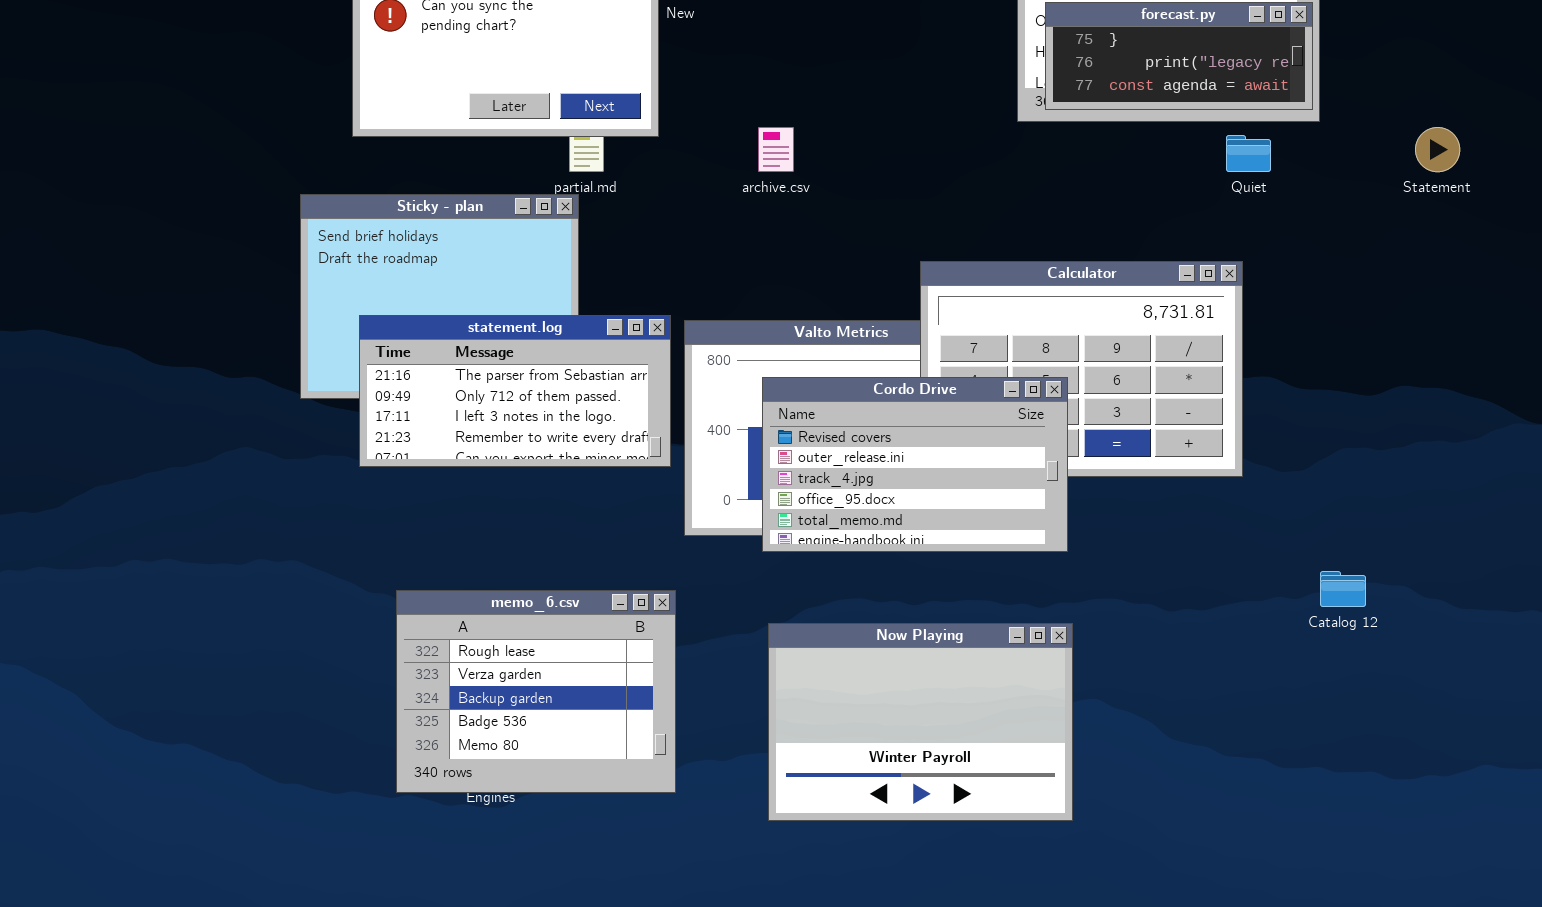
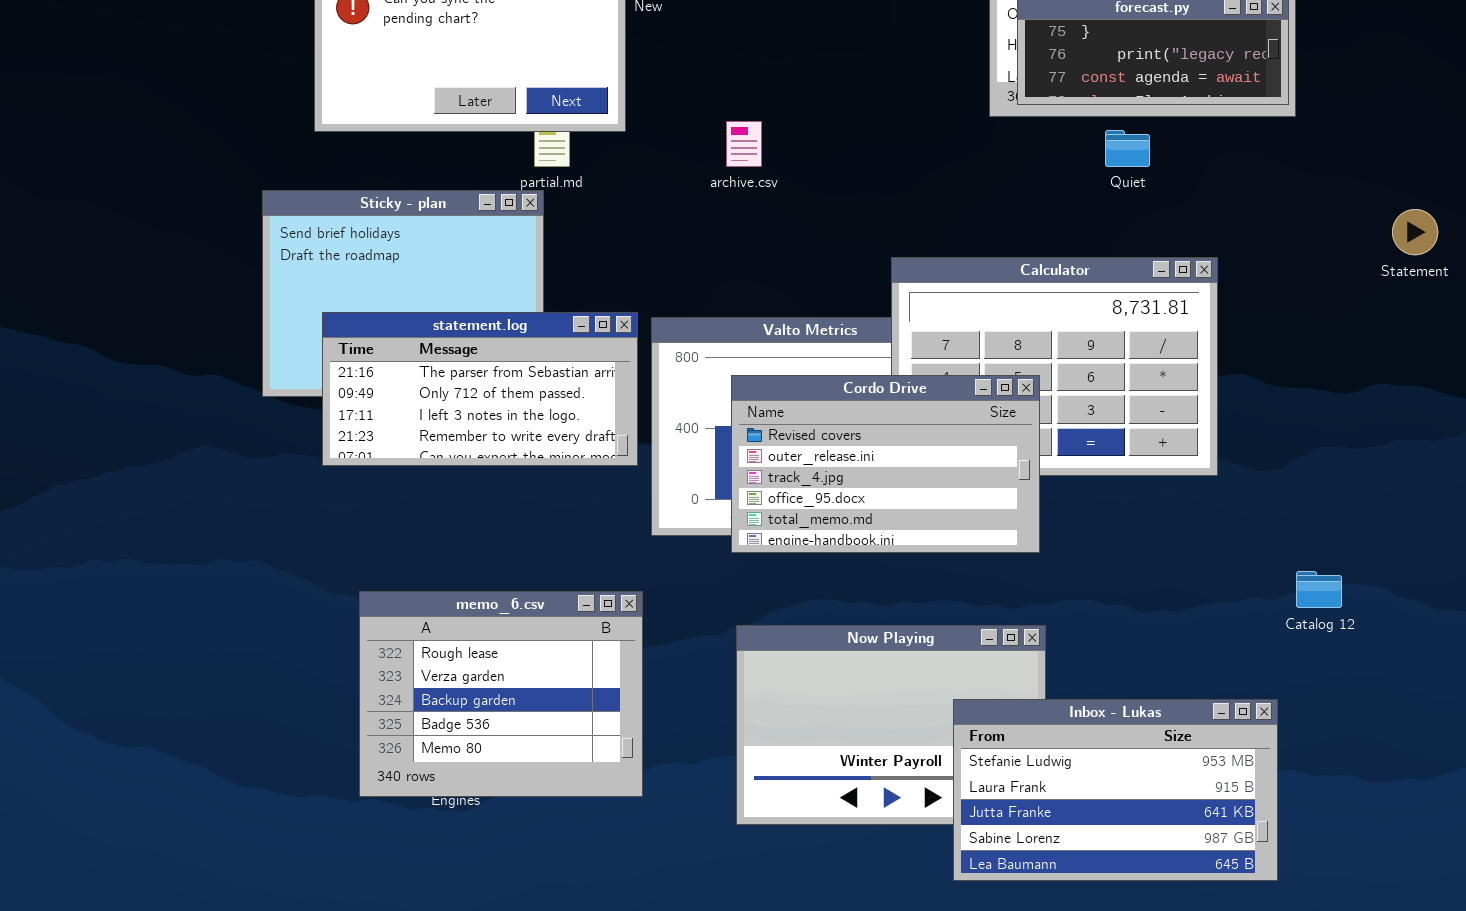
Statement: [1415,127,1460,172] -> [1392,209,1438,255], moved
Quiet: [1226,135,1271,172] -> [1105,130,1150,167], moved
Inbox - Lukas: none -> [953,699,1278,881], opened

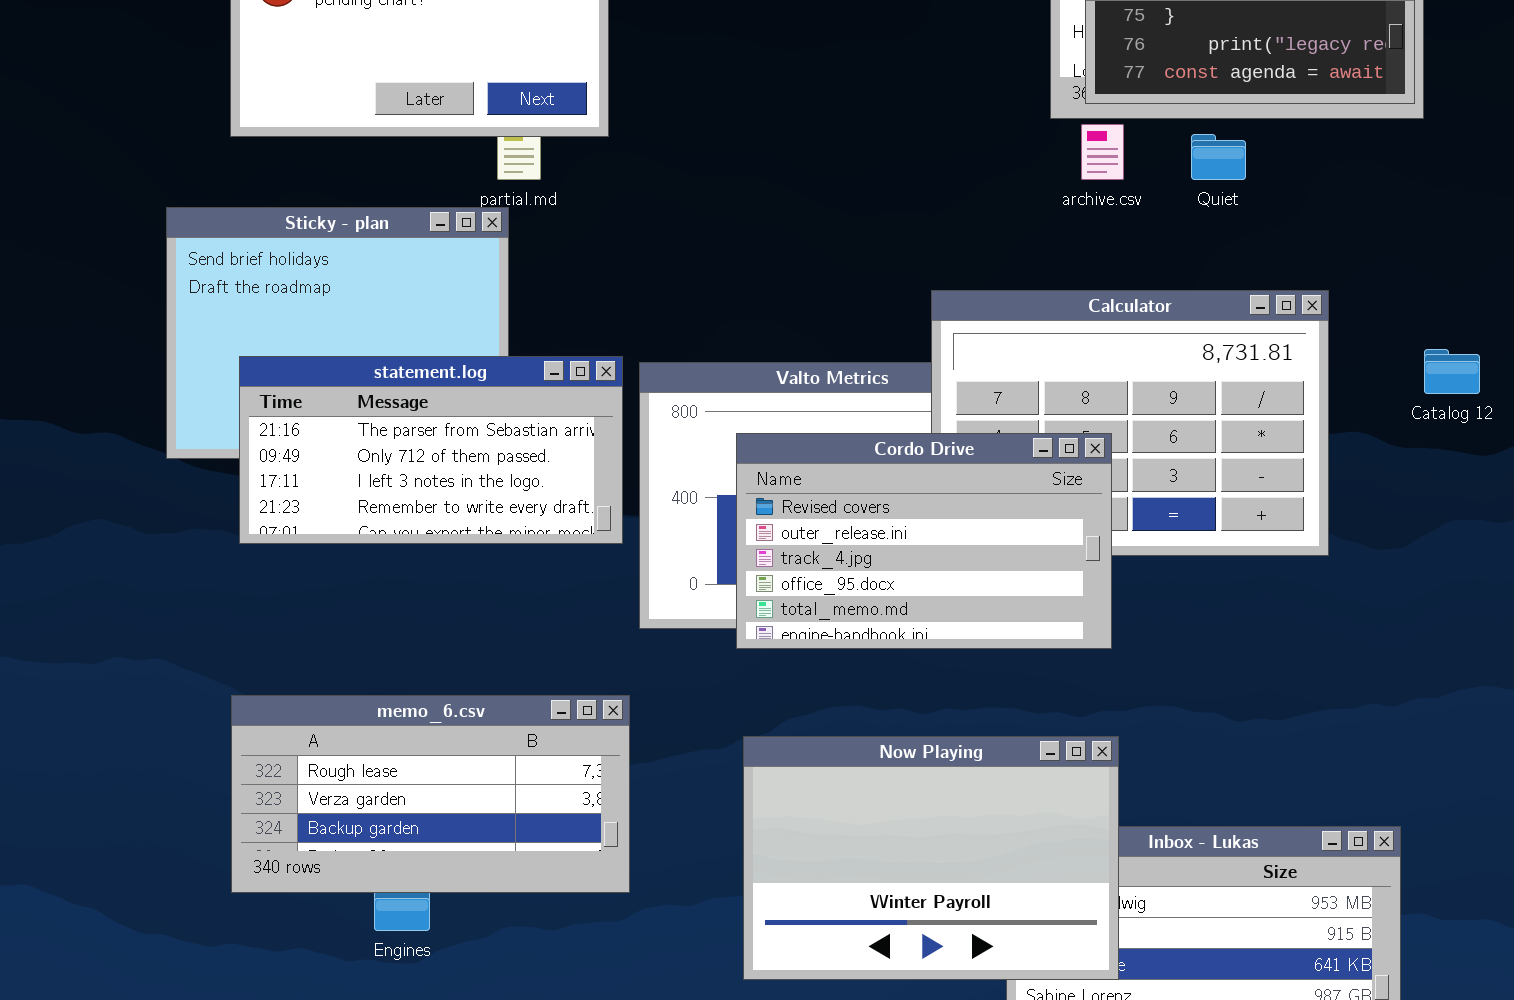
archive.csv: [726,121,762,167] -> [1081,124,1124,180], moved
Catalog 12: [1296,571,1342,608] -> [1424,349,1480,394], moved
memo_6.csv: [359,591,643,797] -> [231,695,630,893], resized
Now Playing: [736,625,1046,825] -> [743,736,1119,980], raised

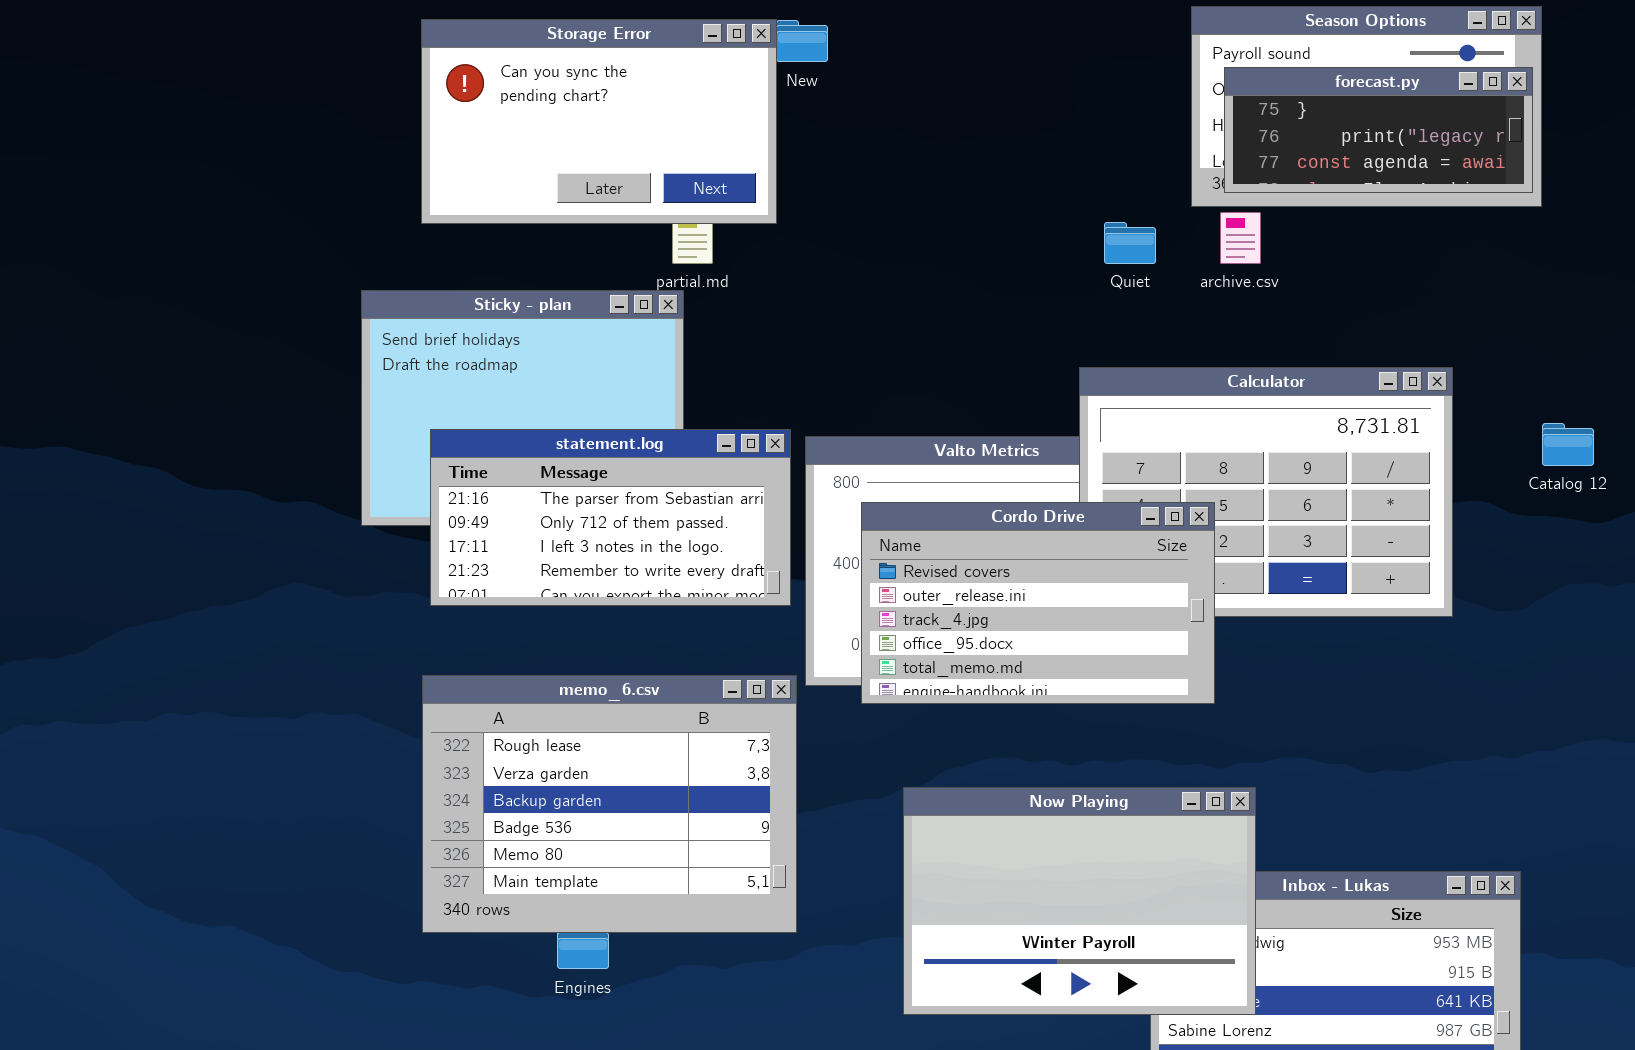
Quiet: [1191,134,1246,180] -> [1104,222,1156,264], moved
Cordo Drive: [736,433,1112,649] -> [861,502,1215,704], moved
memo_6.csv: [231,695,630,893] -> [422,675,797,933], resized

